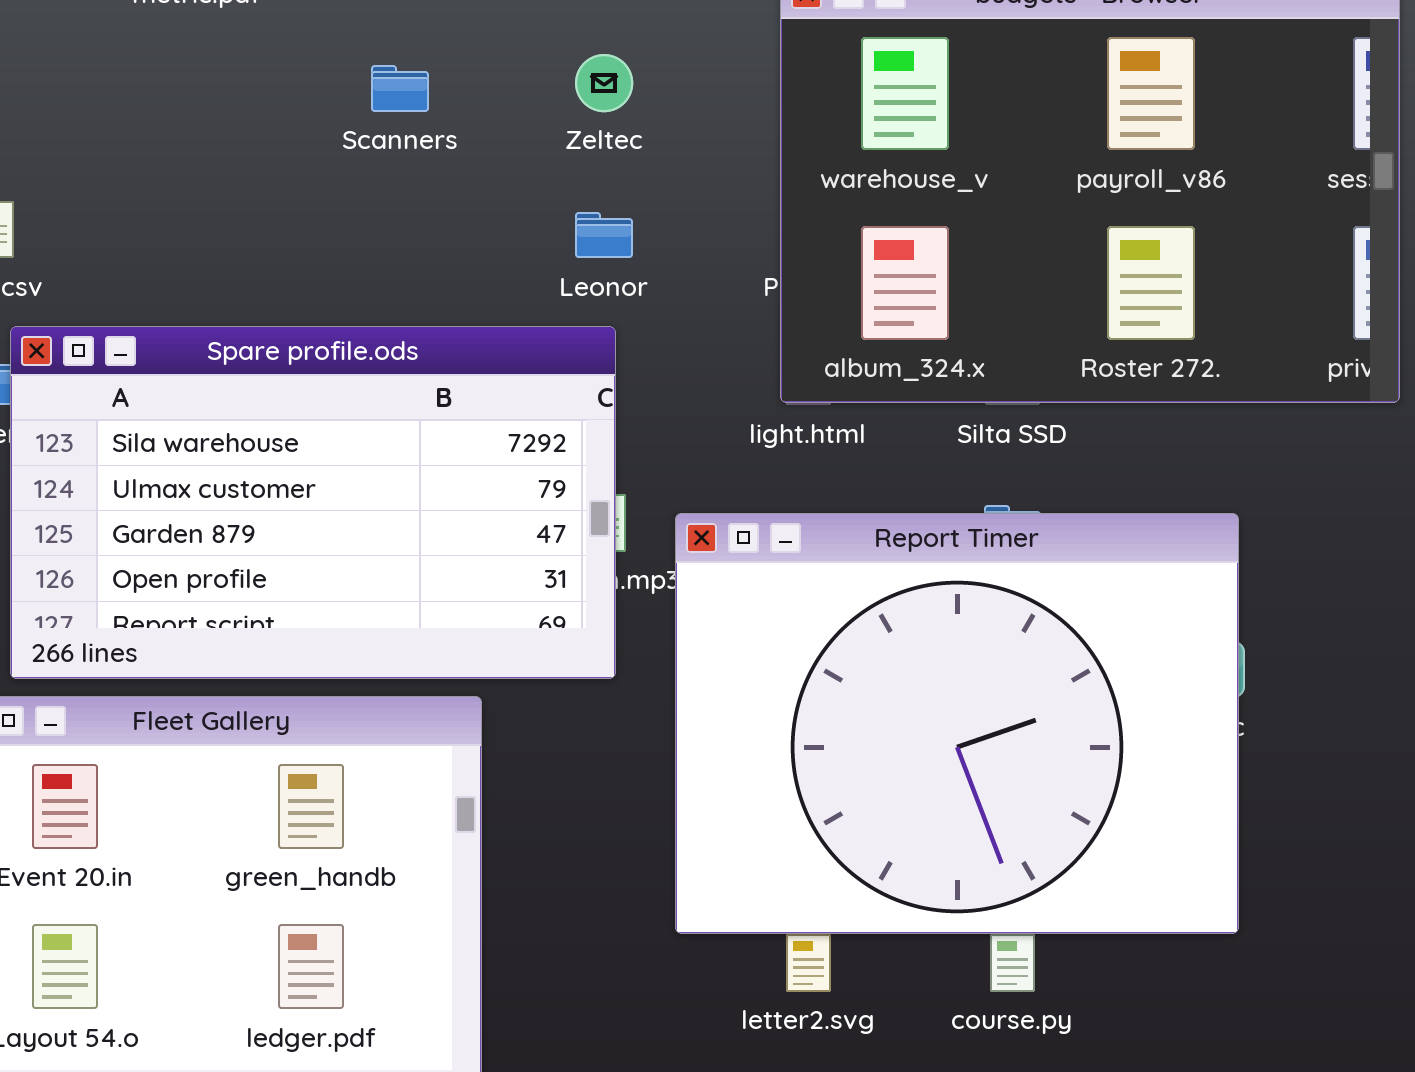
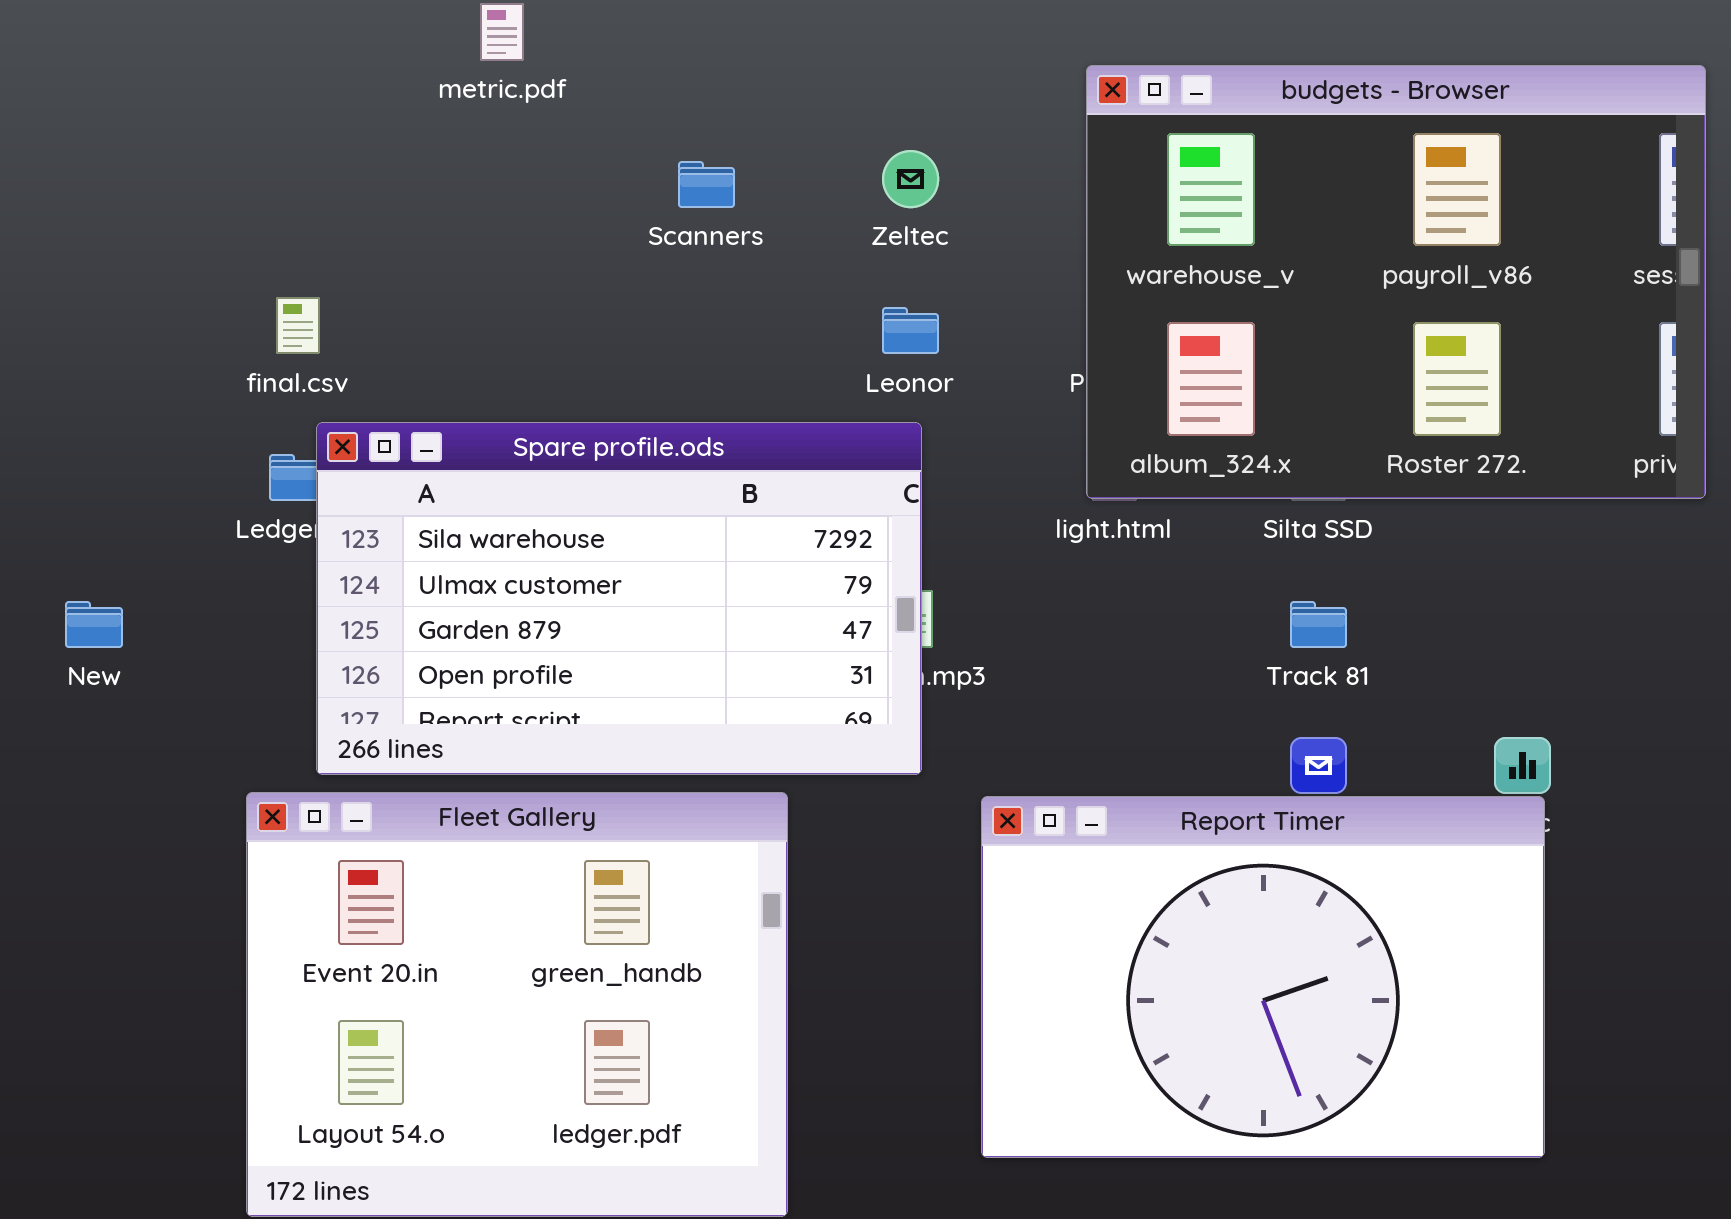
Report Timer: [675,513,1239,934] -> [981,796,1545,1158], moved, resized

